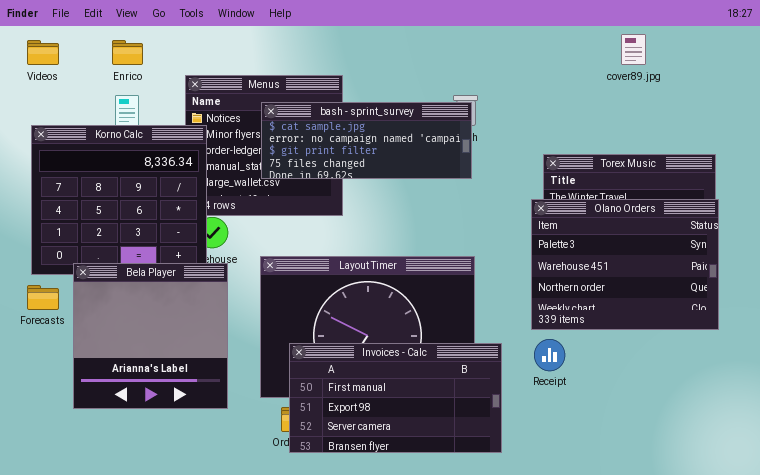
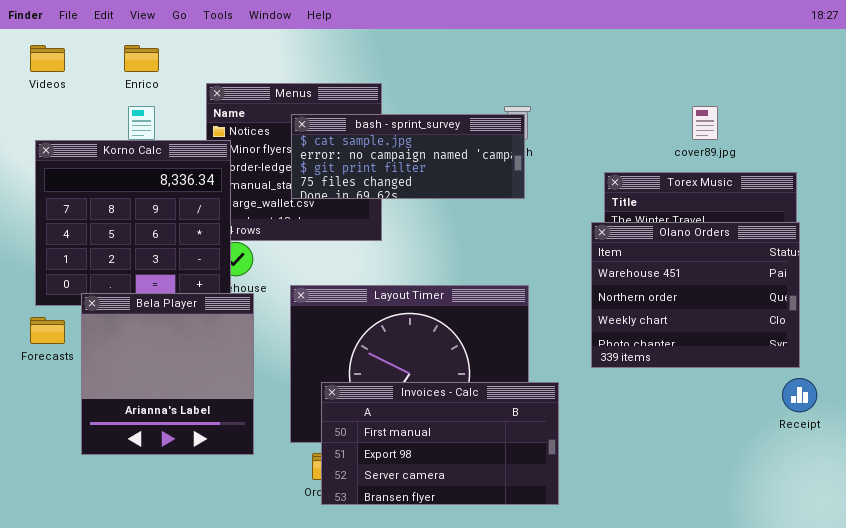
cover89.jpg: [621,34,646,65] -> [692,106,718,140], moved
Olano Orders: [531,199,719,330] -> [591,222,800,368], scrolled down 1 row
Receipt: [534,339,565,371] -> [782,378,817,412], moved

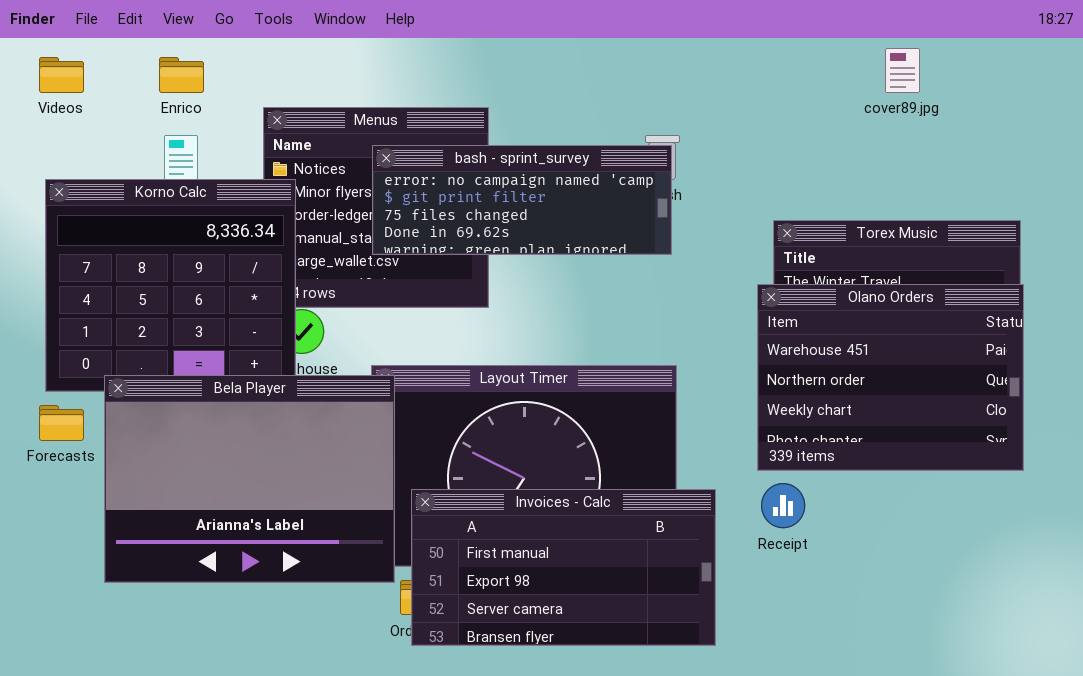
cover89.jpg: [692,106,718,140] -> [885,48,920,93], moved
bash - sprint_survey: [291,114,525,199] -> [372,145,672,255], scrolled down 1 row
Bela Player: [81,293,254,455] -> [104,375,395,583], resized
Receipt: [782,378,817,412] -> [761,483,805,528], moved

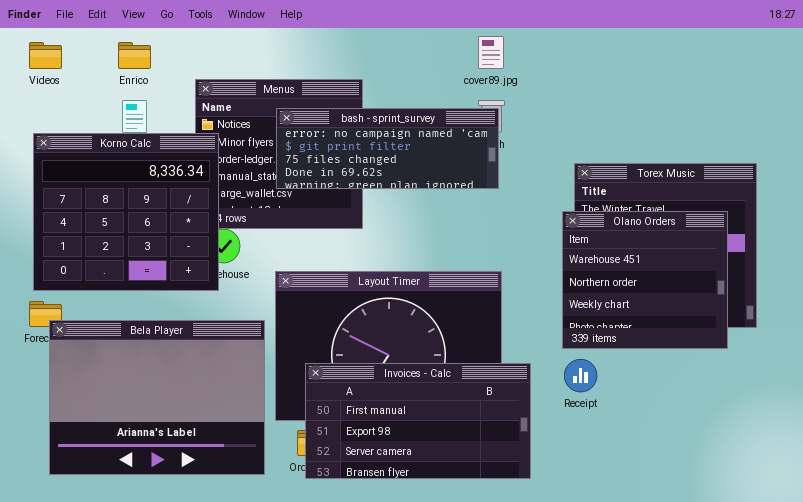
cover89.jpg: [885,48,920,93] -> [478,36,504,69], moved
Olano Orders: [757,284,1024,471] -> [562,211,728,349], resized
Bela Player: [104,375,395,583] -> [49,320,265,475], moved

